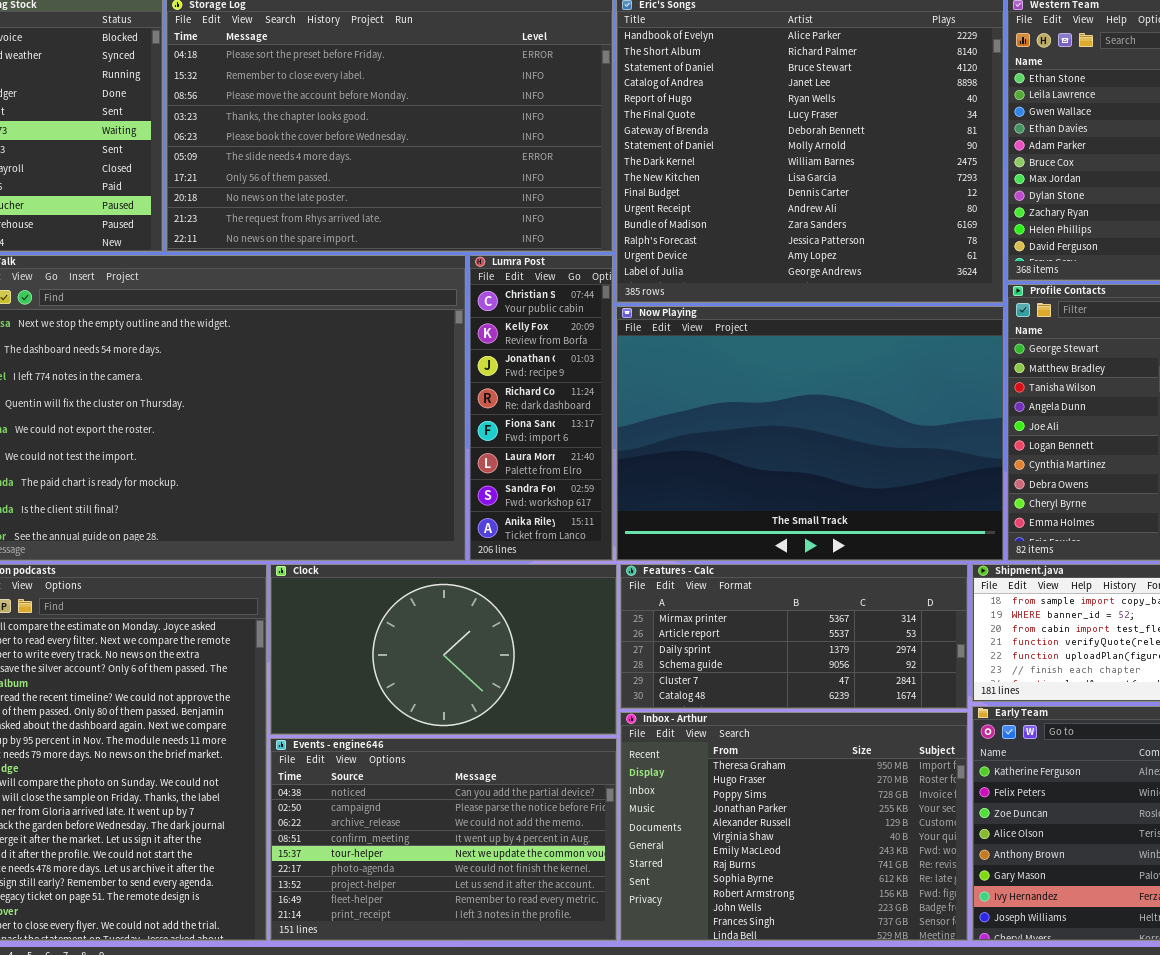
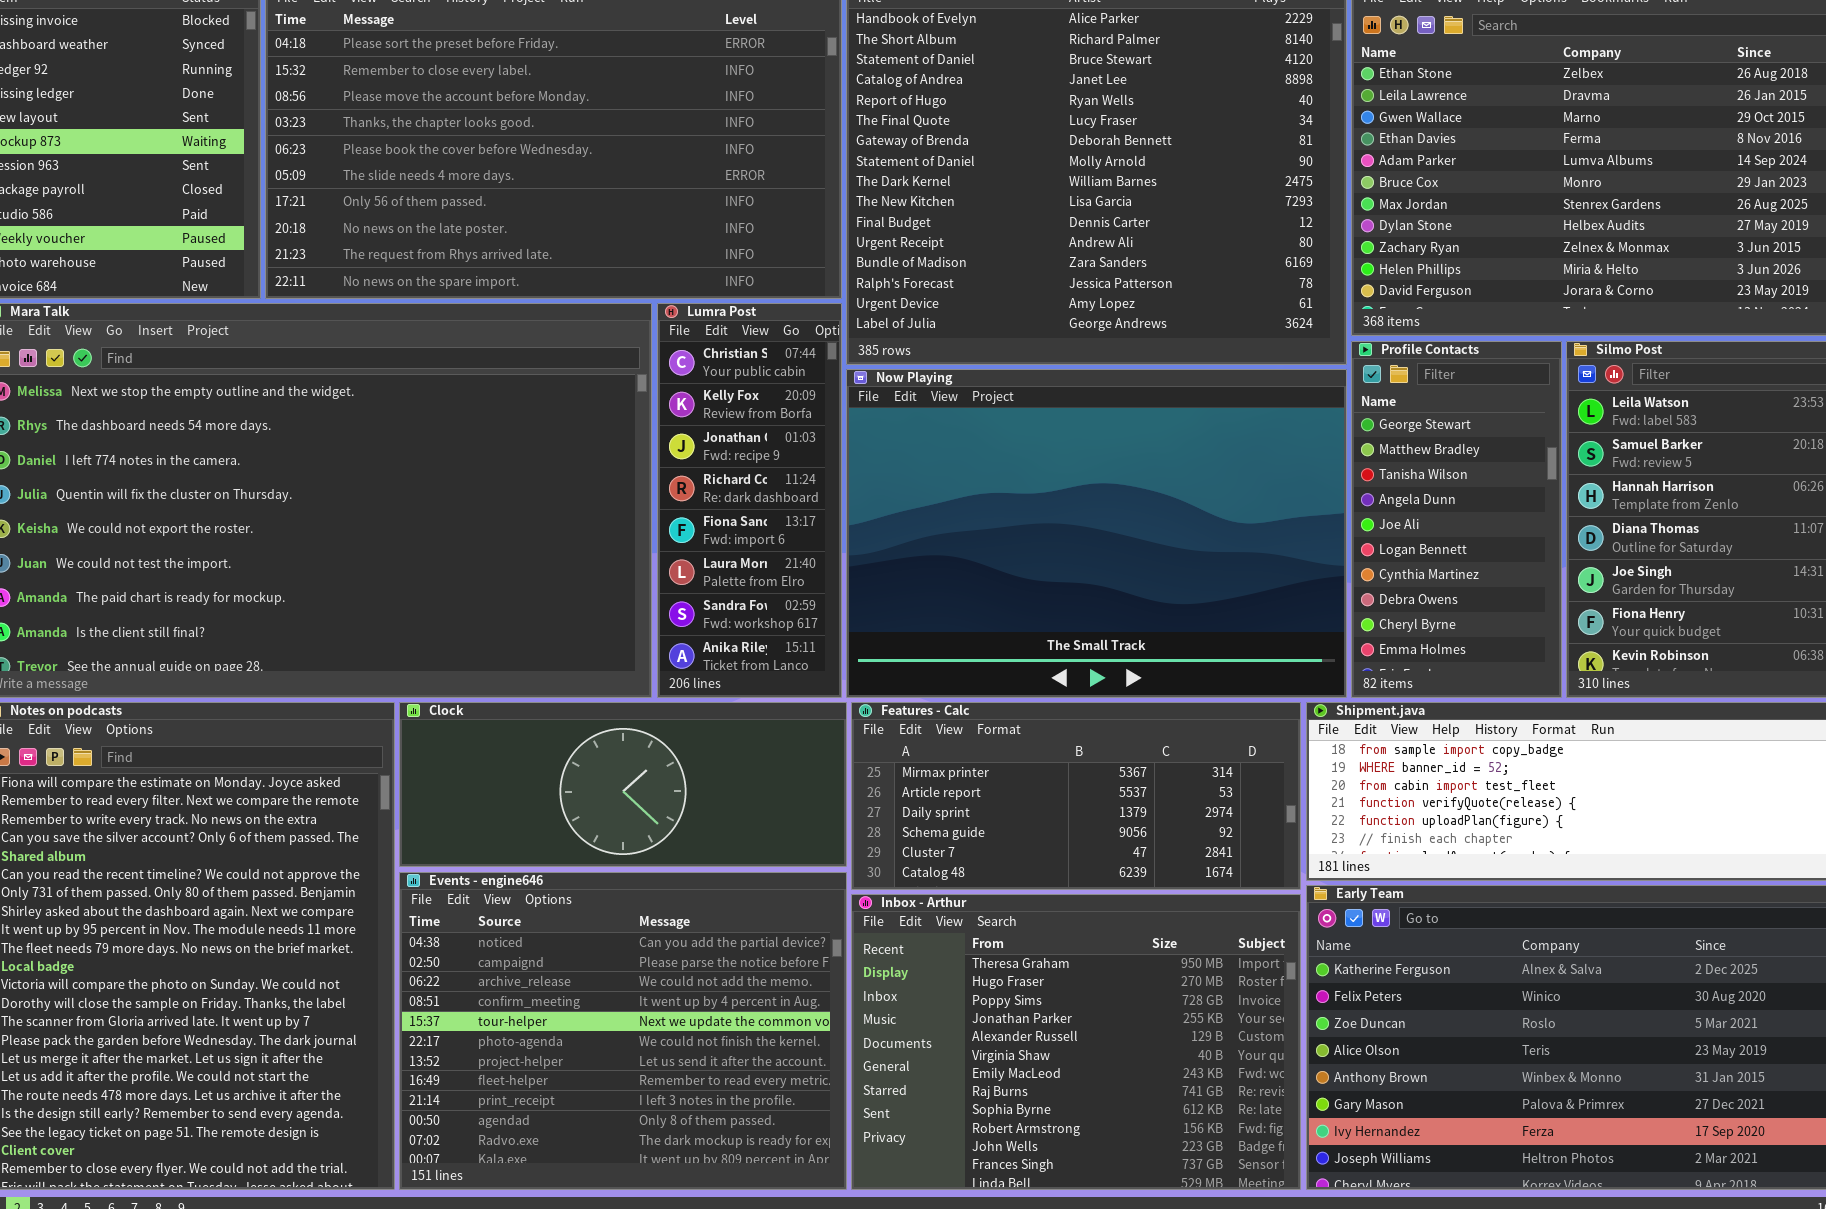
Clock: [270,564,617,735] -> [399,702,847,867], resized
Events - engine646: [270,738,617,941] -> [399,872,847,1190], resized

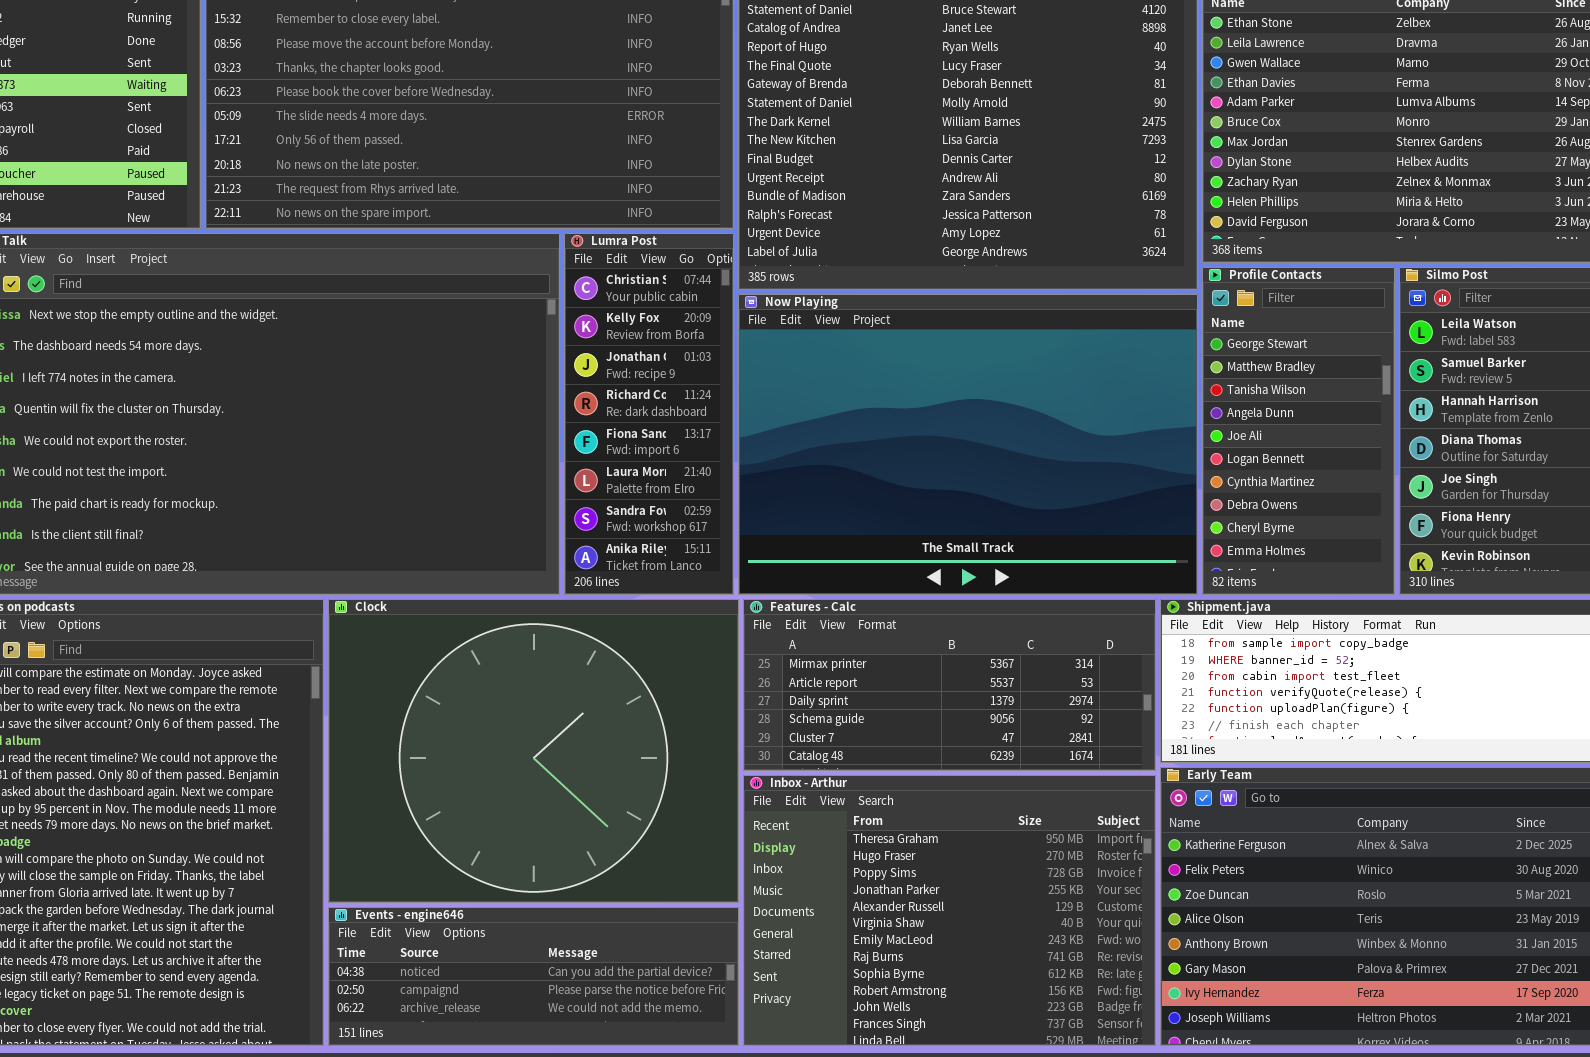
Clock: [399,702,847,867] -> [328,599,739,903], resized
Events - engine646: [399,872,847,1190] -> [328,907,739,1046], resized

